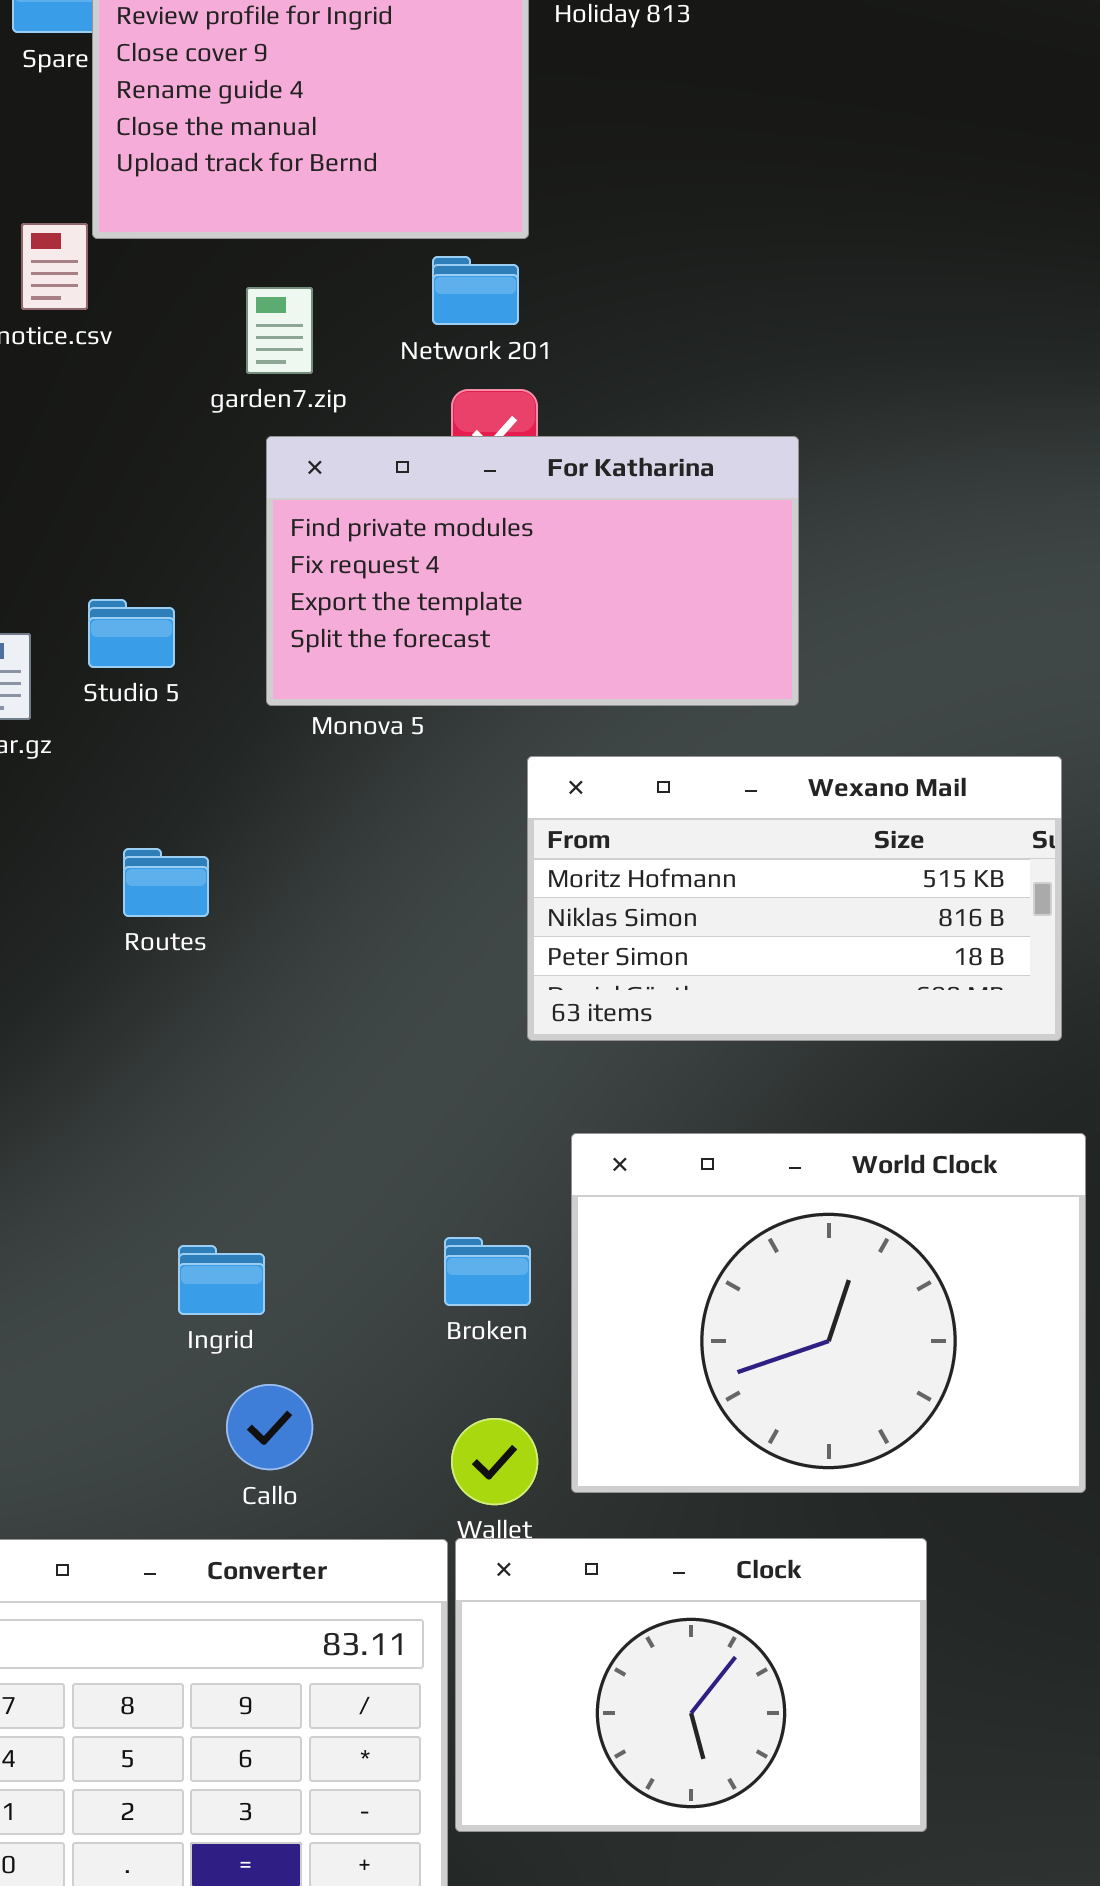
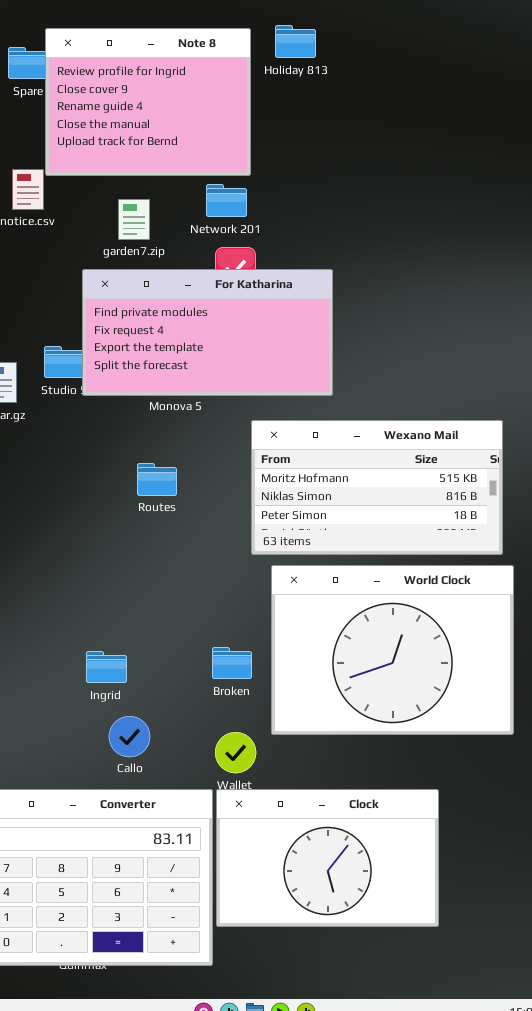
For Katharina: [266,436,799,706] -> [82,269,333,396], moved
Routes: [123,848,209,917] -> [137,463,177,496], moved
World Clock: [571,1133,1086,1493] -> [271,565,514,735], moved

